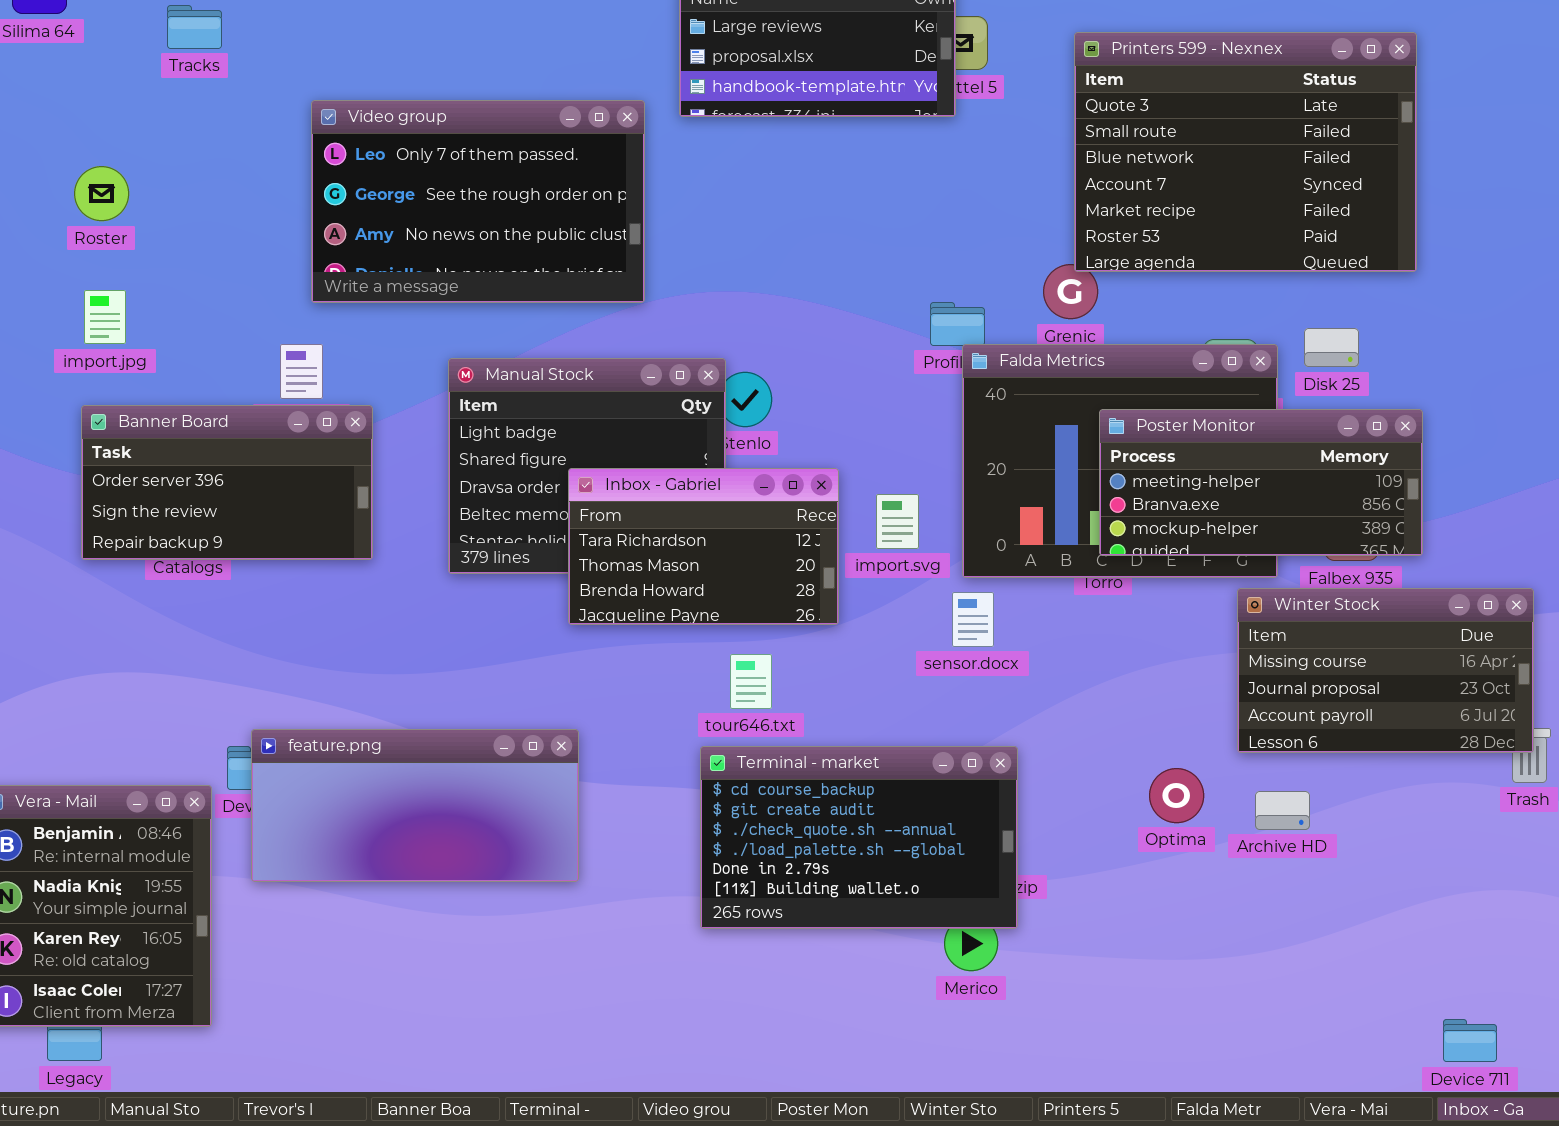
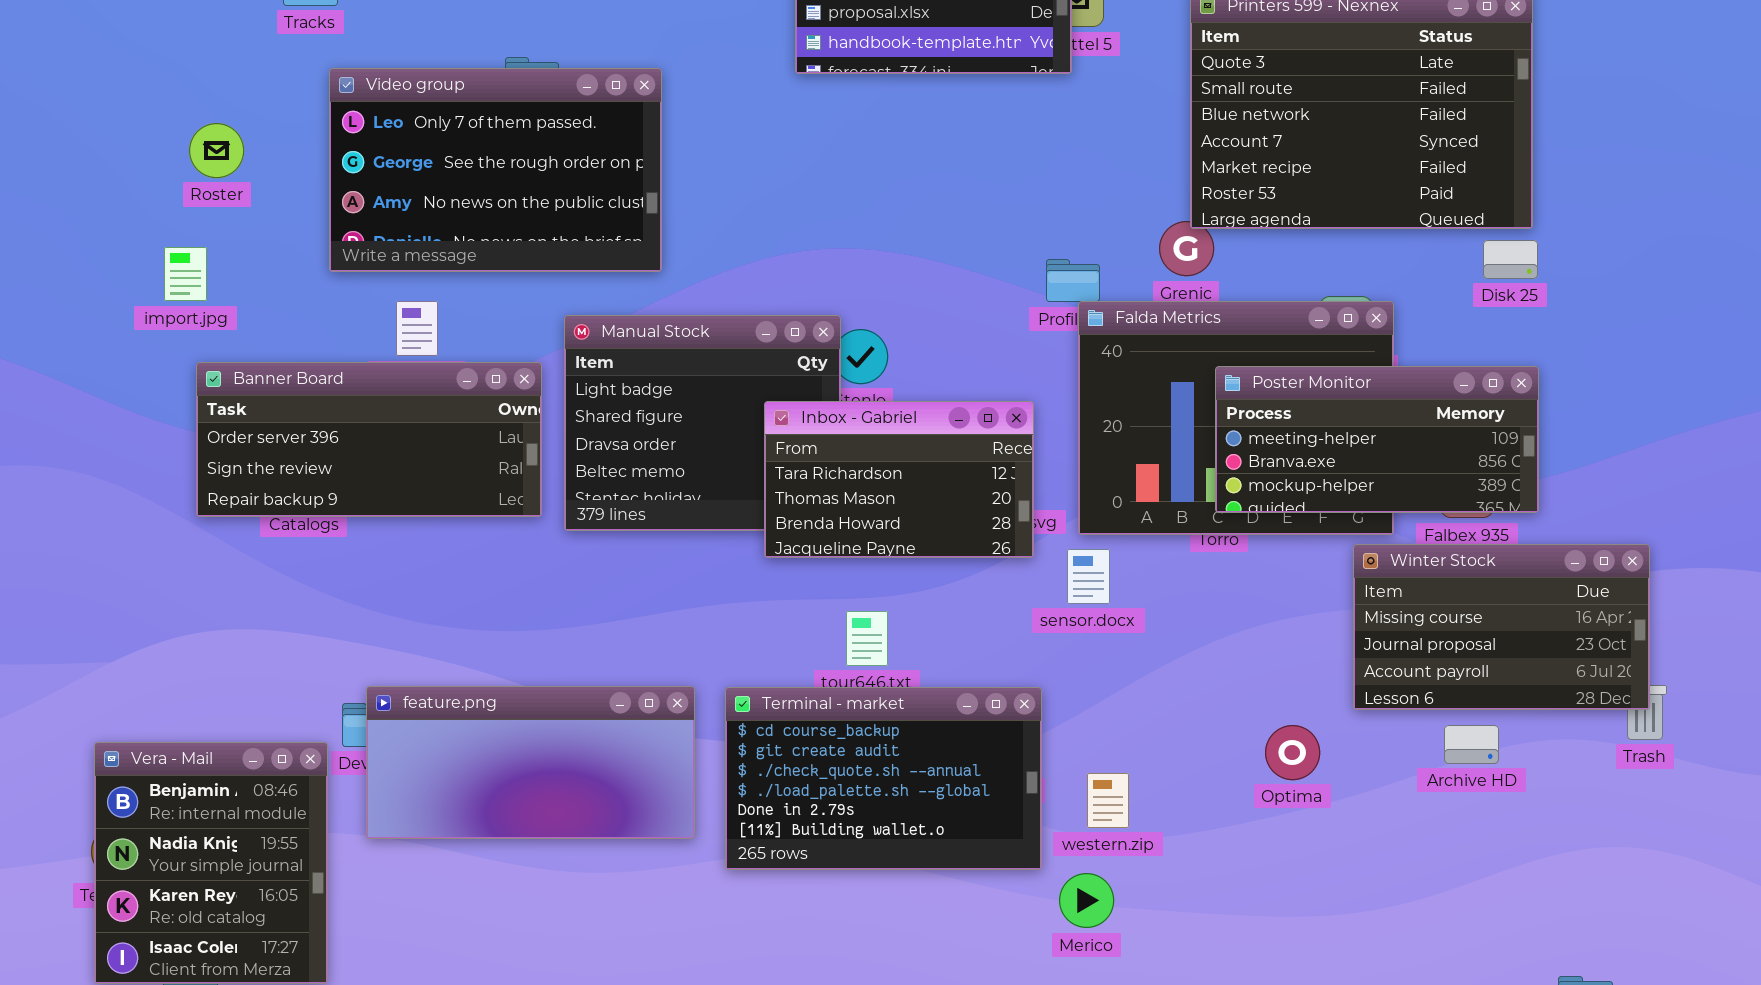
Video group: [311,100,645,303] -> [329,68,662,272], moved
import.jpg: [84,290,126,344] -> [164,247,207,301], moved
Disk 25: [1304,328,1359,367] -> [1483,240,1538,279], moved
Banner Board: [81,405,373,560] -> [196,362,542,517], resized
Inbox - Gabriel: [568,468,839,625] -> [764,401,1034,558], moved
Terminal - market: [700,746,1018,929] -> [725,687,1042,870], moved
Archive HD: [1255,791,1310,830] -> [1444,725,1499,764], moved

